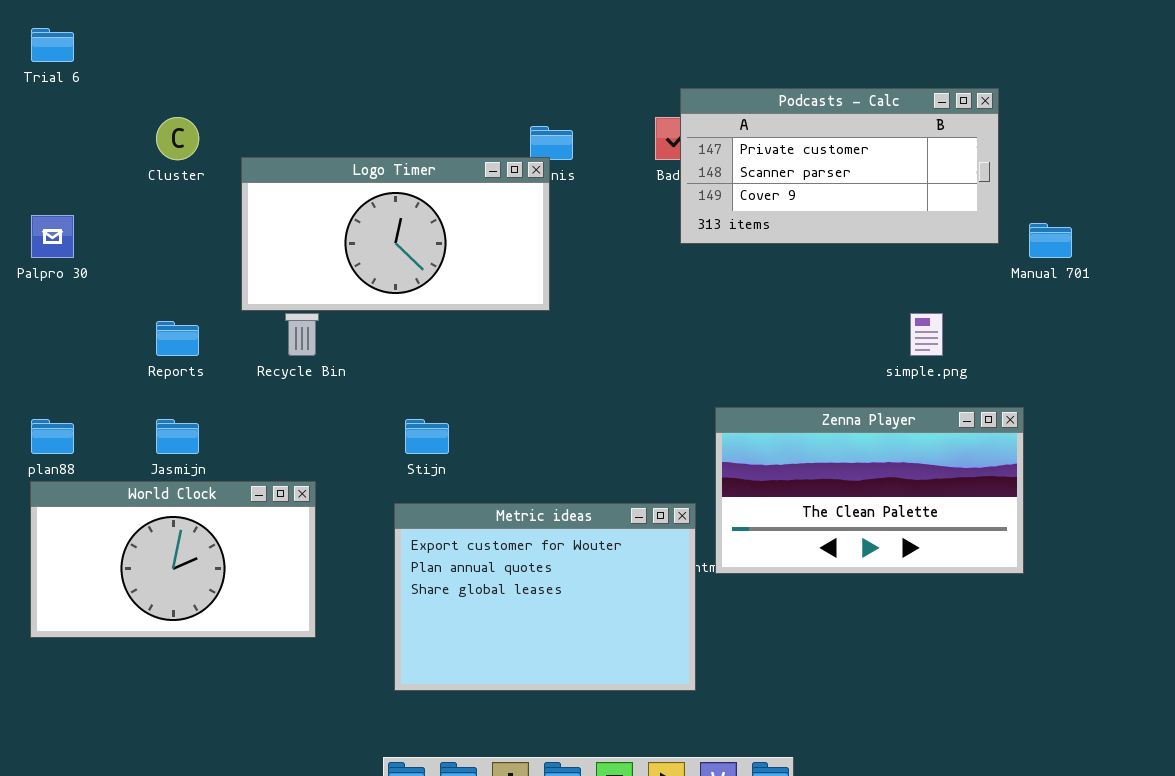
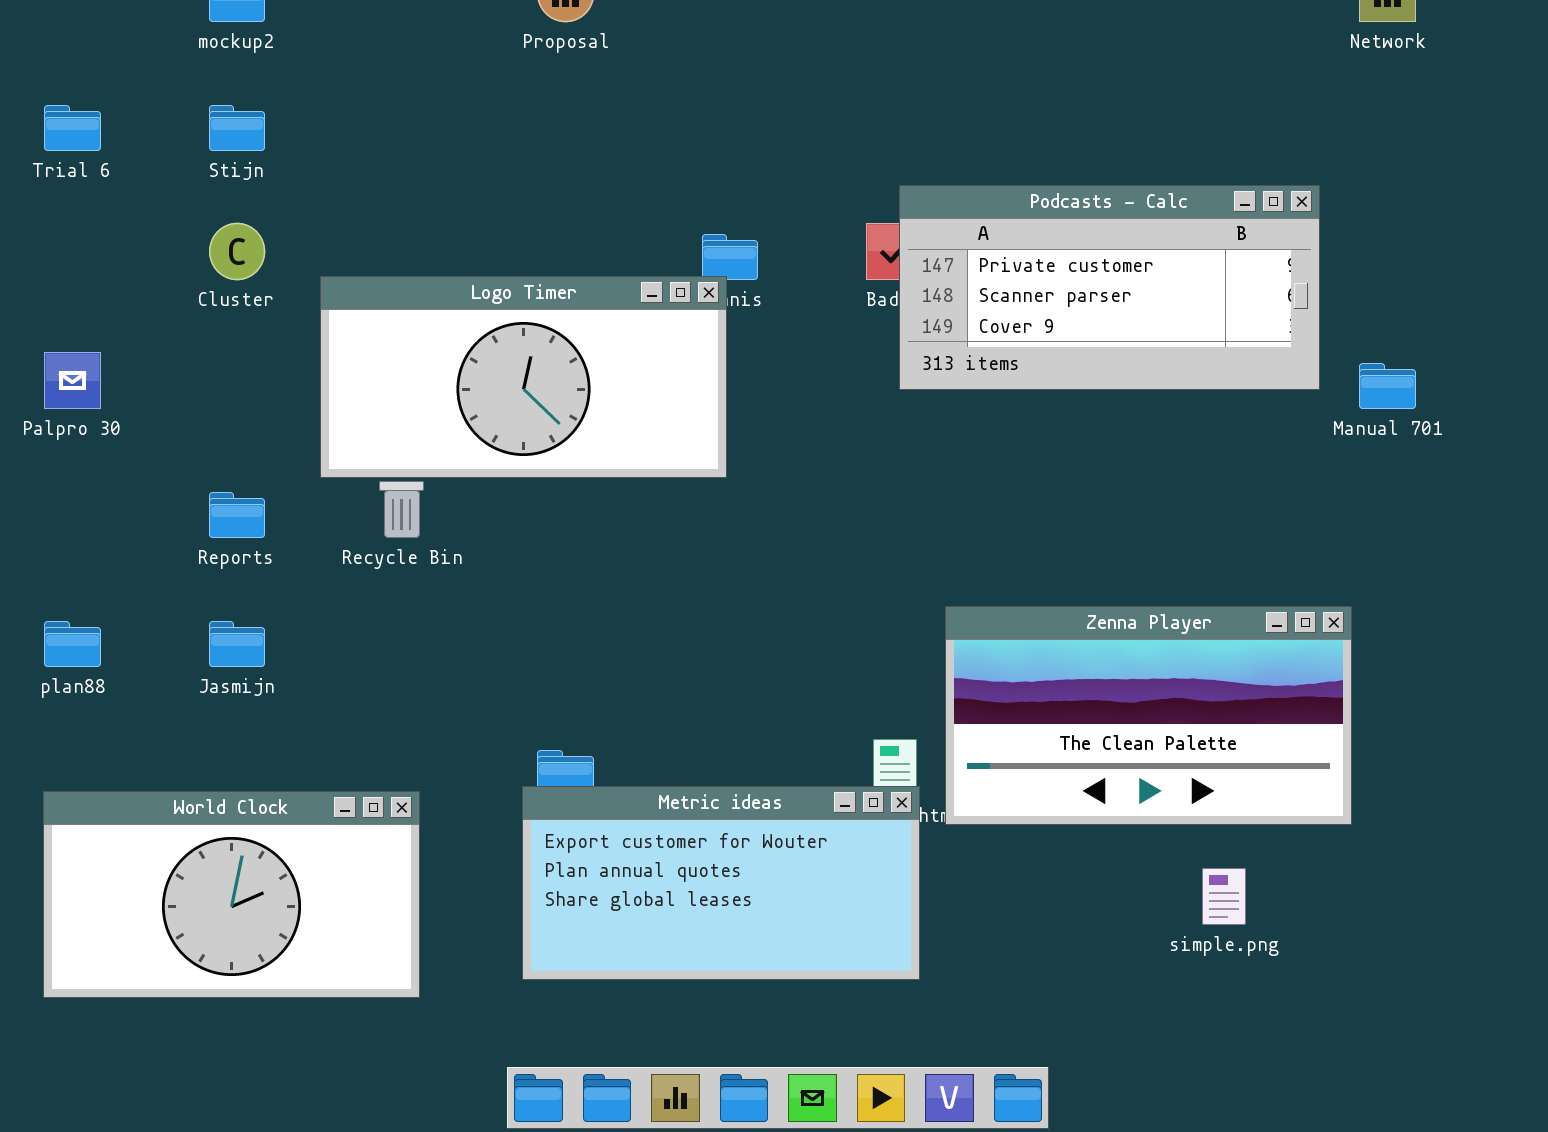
simple.png: [910,313,943,356] -> [1202,868,1246,925], moved
Stijn: [405,419,449,454] -> [209,105,265,151], moved
World Clock: [30,481,316,638] -> [43,791,420,998], moved
Metric ideas: [394,503,696,691] -> [522,786,920,980], resized

